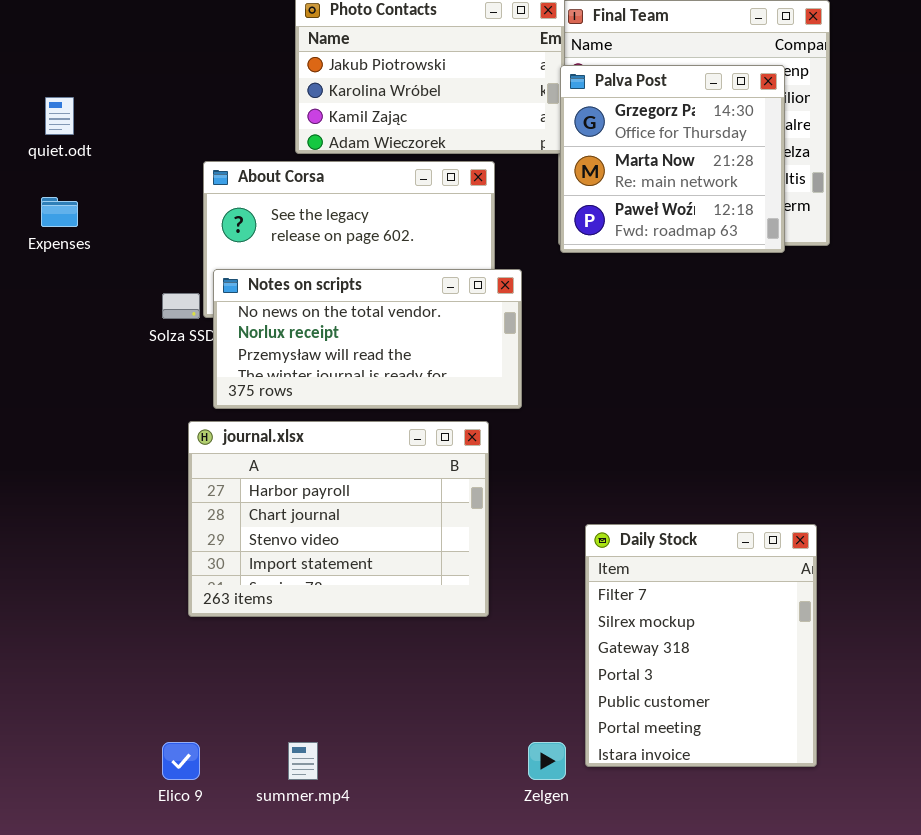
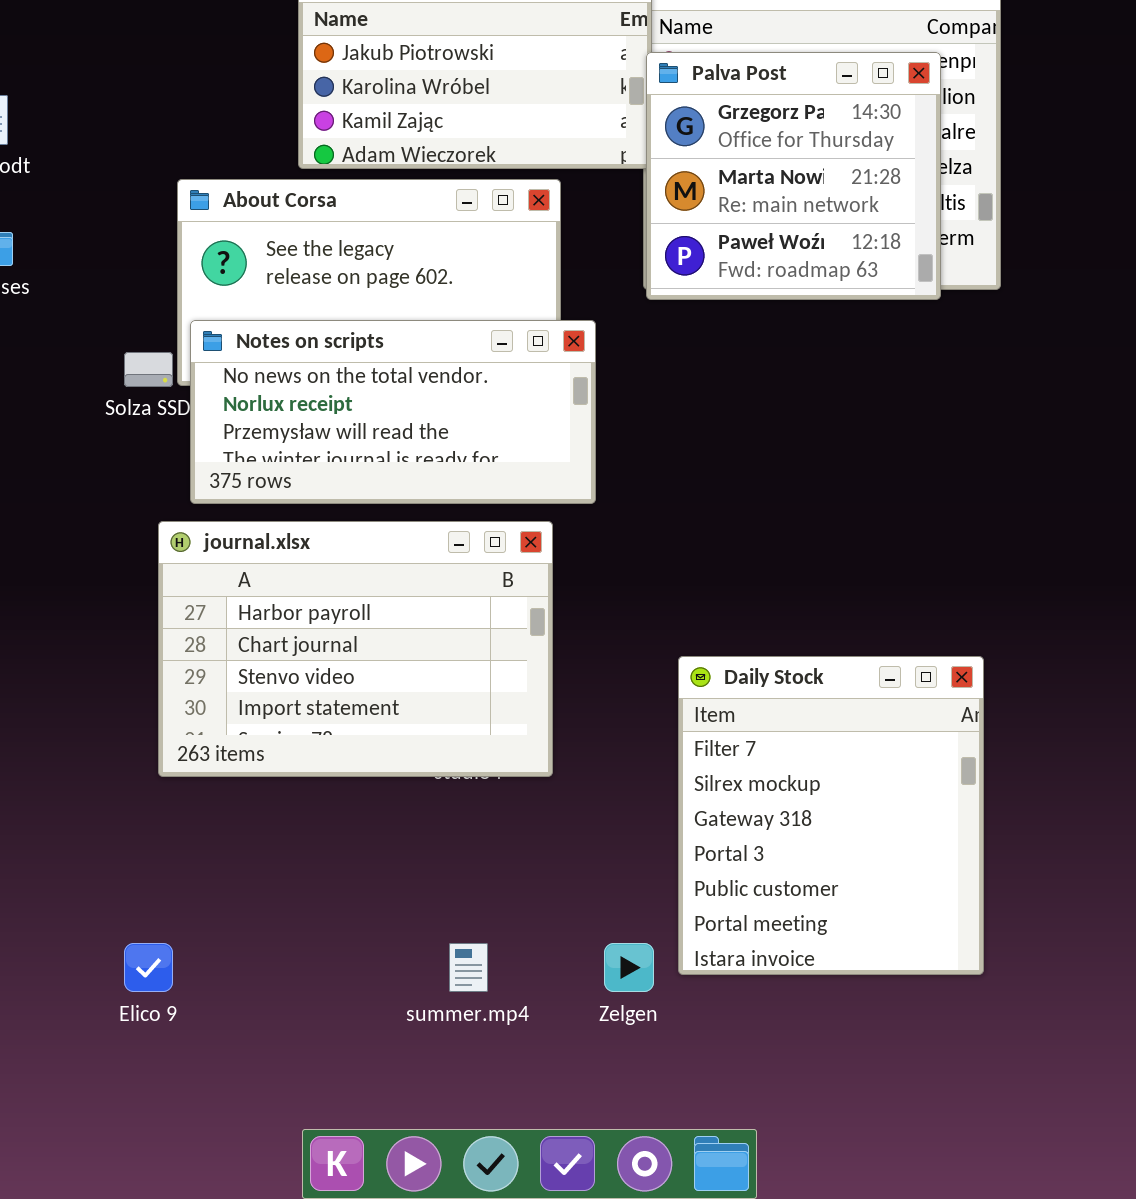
summer.mp4: [288,742,318,780] -> [449,943,488,992], moved

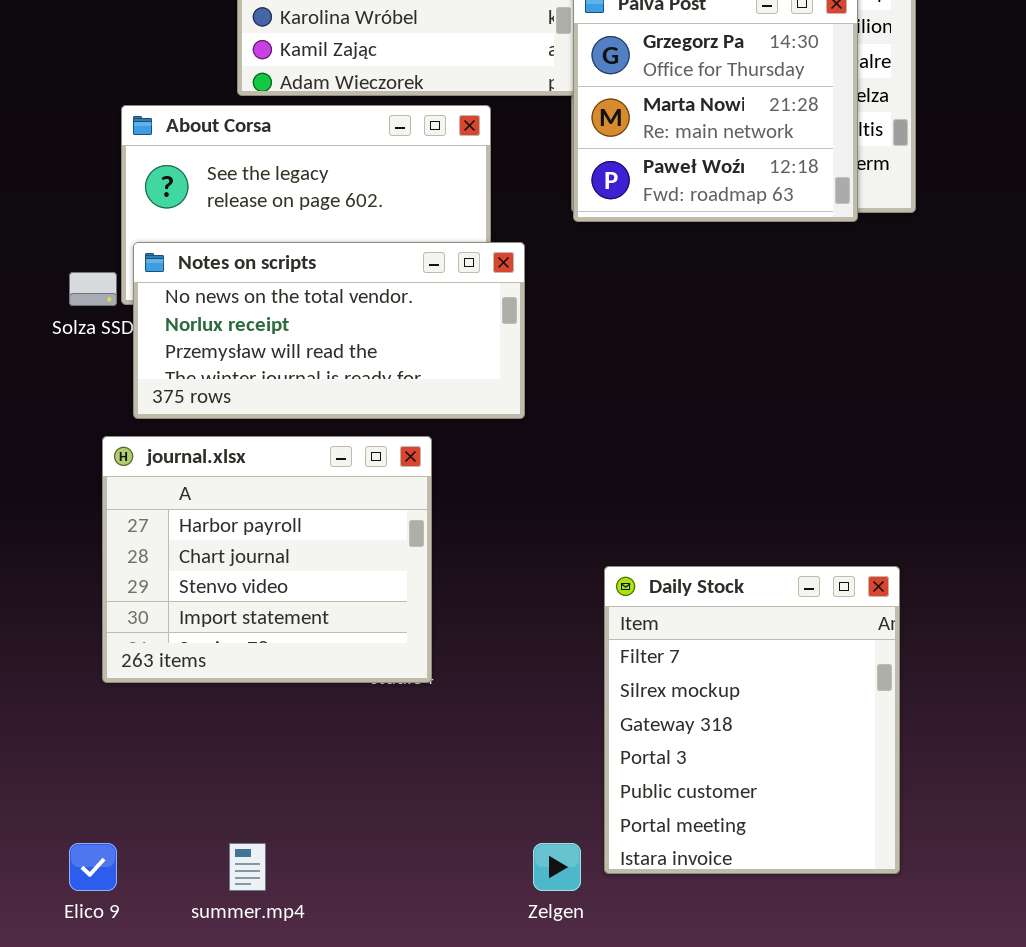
journal.xlsx: [158,521,553,777] -> [102,436,432,683], resized
summer.mp4: [449,943,488,992] -> [229,843,266,891], moved

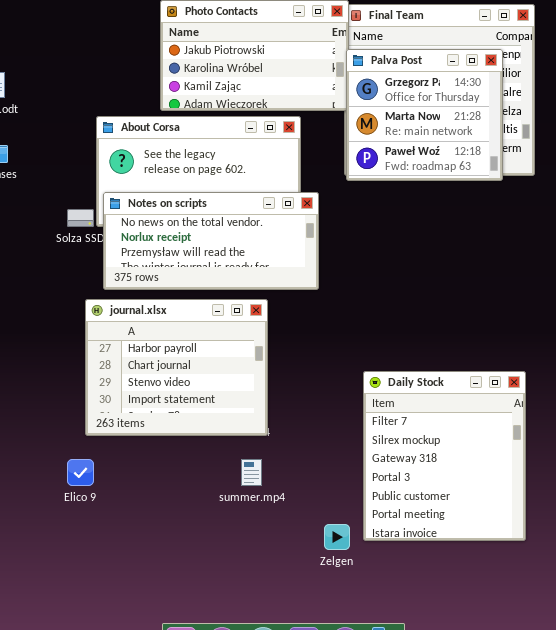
Elico 9: [69,843,117,891] -> [67,459,94,486], moved
summer.mp4: [229,843,266,891] -> [241,459,262,486], moved

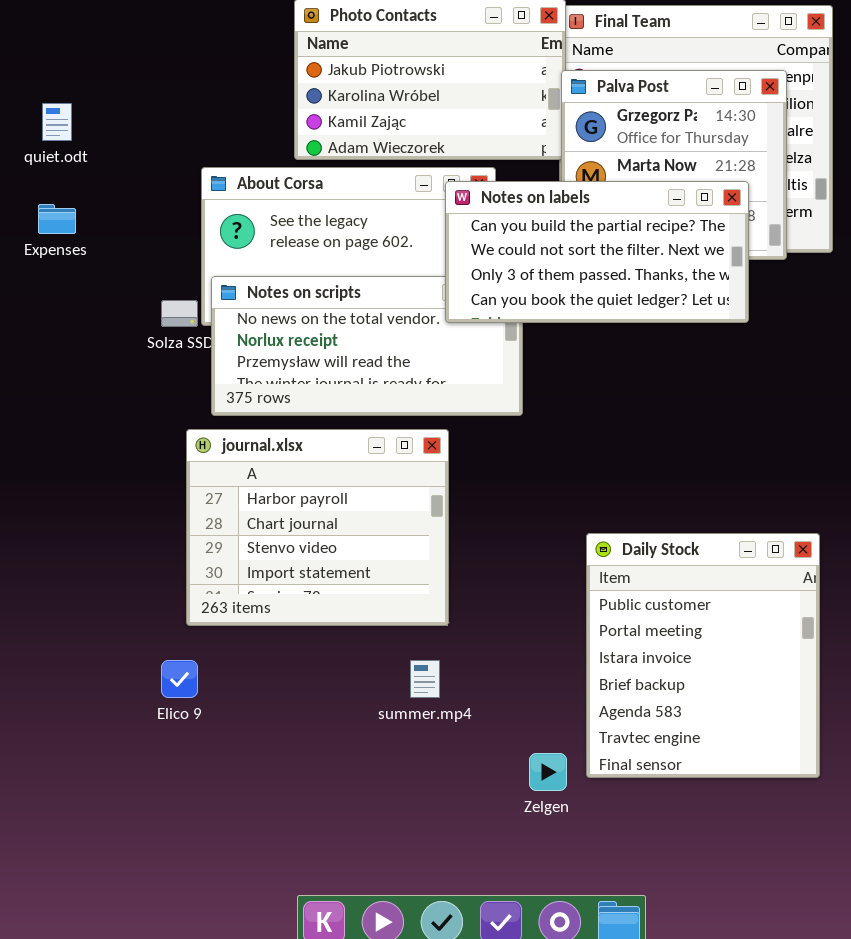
Notes on labels: none -> [445,181,749,323], opened
Daily Stock: [363,371,526,541] -> [586,533,820,778], scrolled down 4 rows

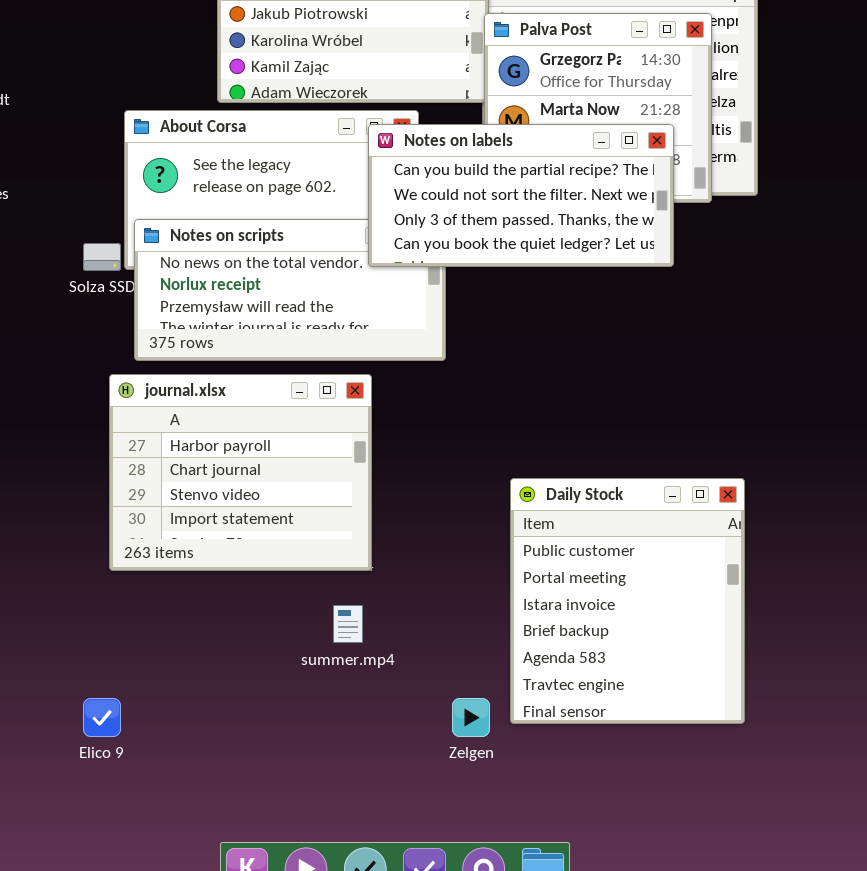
Elico 9: [161,660,198,698] -> [83,698,121,737], moved

